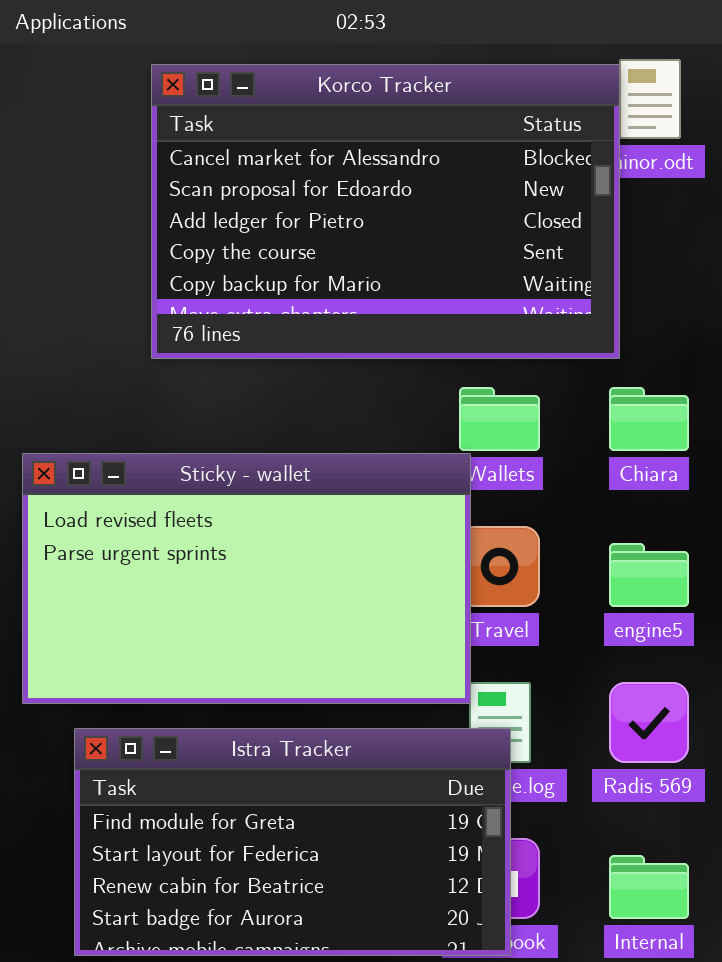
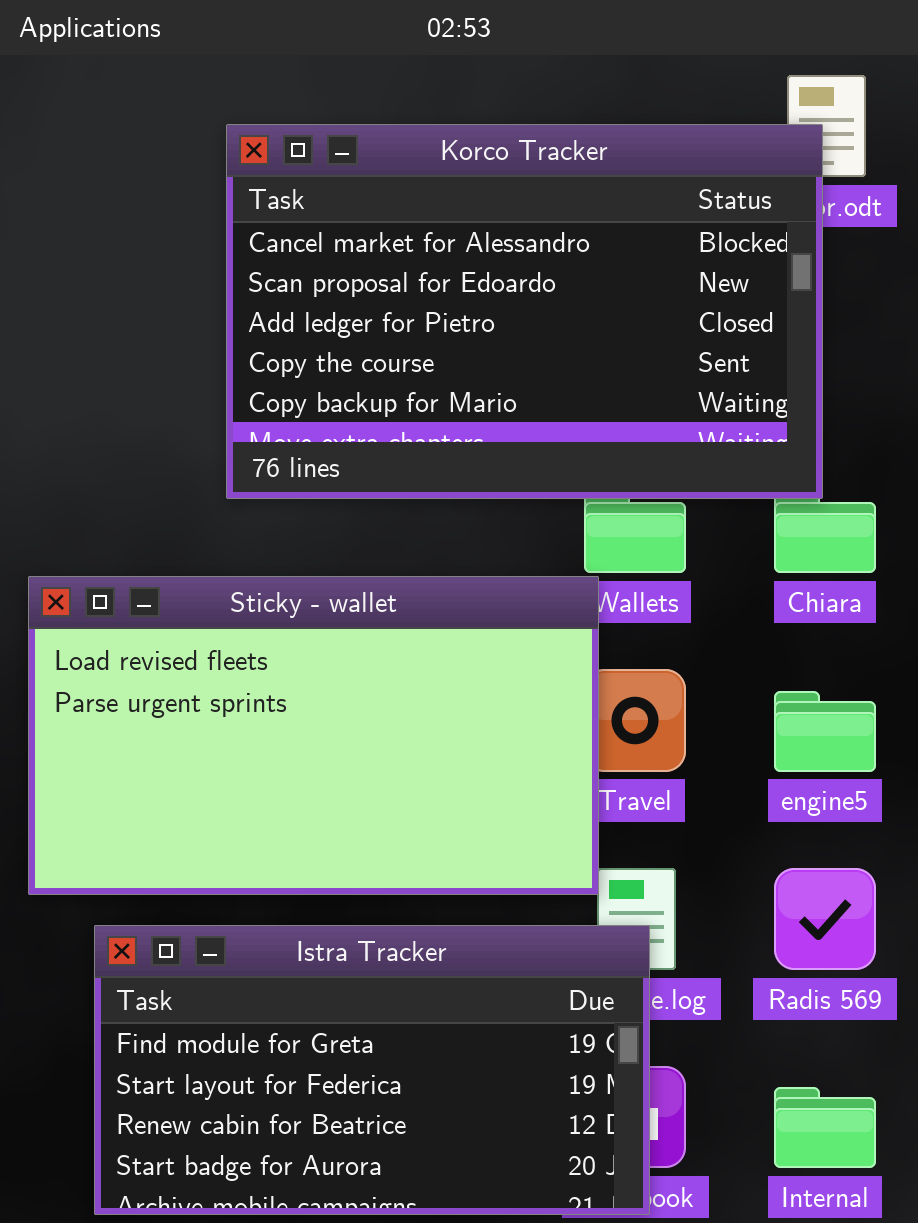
Korco Tracker: [151,64,620,359] -> [226,124,823,499], moved

